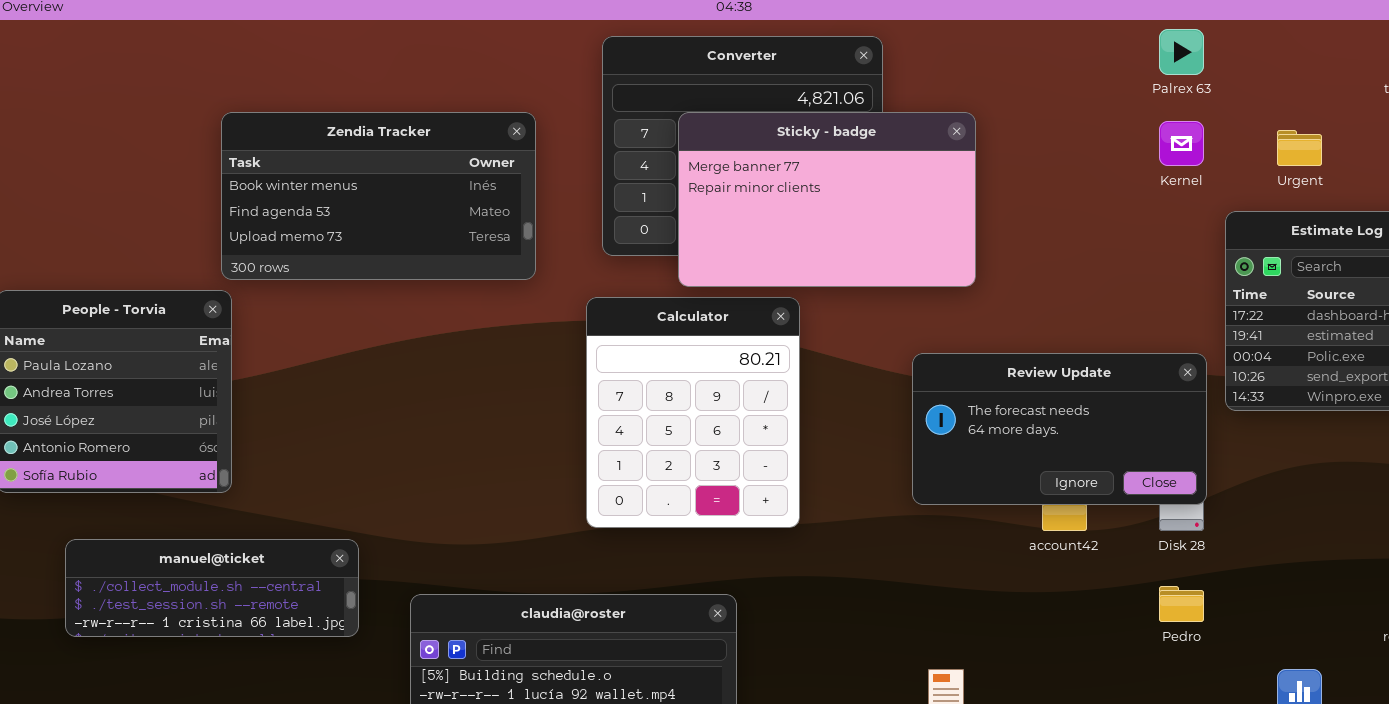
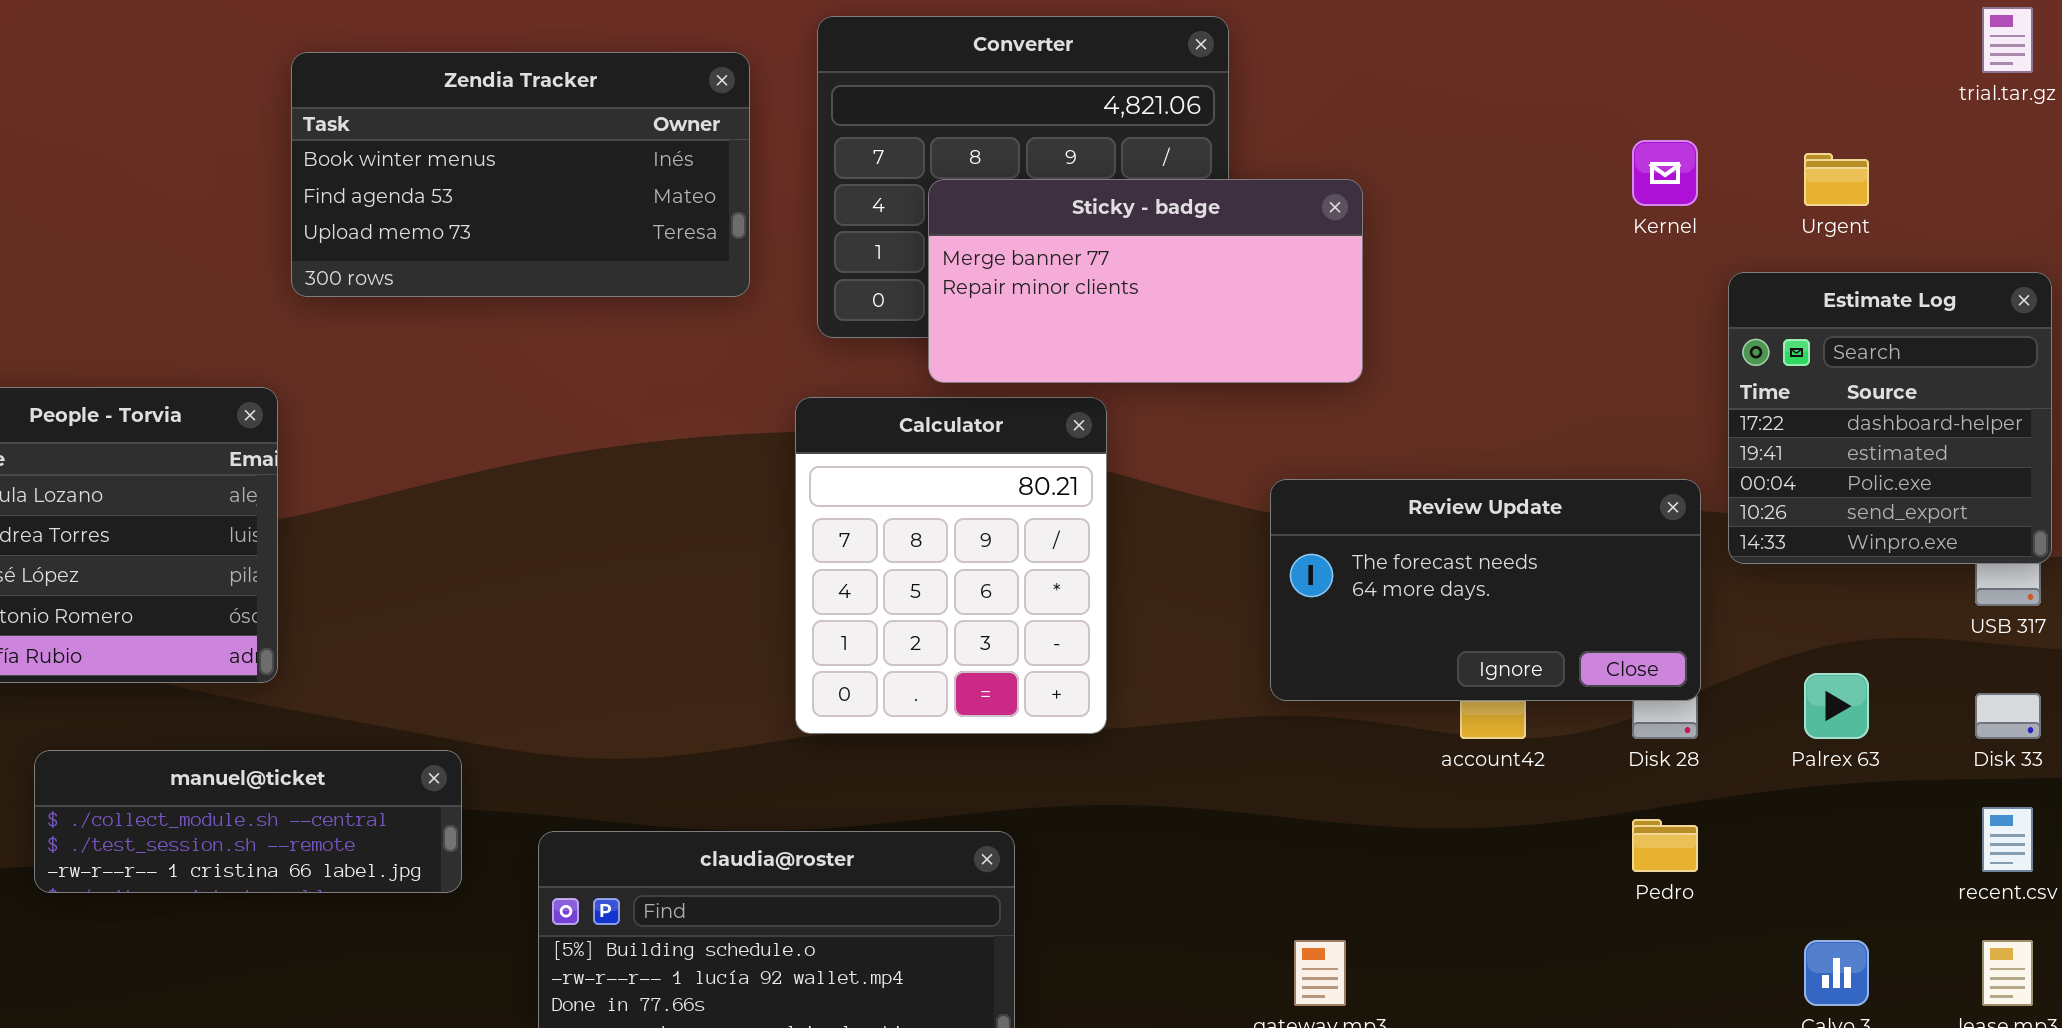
Palrex 63: [1159,29,1204,75] -> [1804,673,1869,739], moved
Zendia Tracker: [221,112,536,280] -> [291,52,750,297], moved
Sticky - badge: [678,112,976,287] -> [928,179,1363,383], resized

